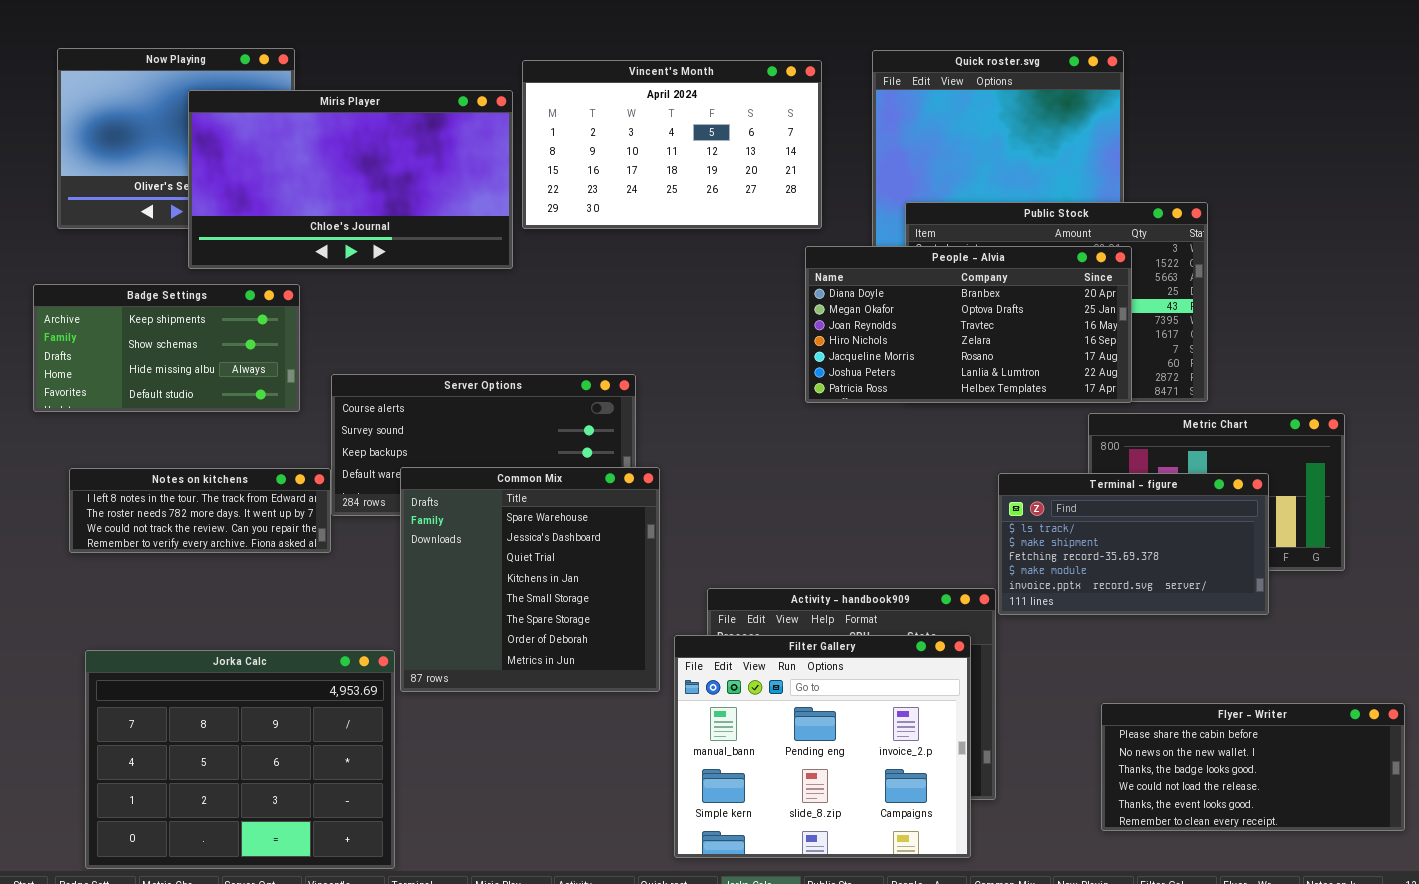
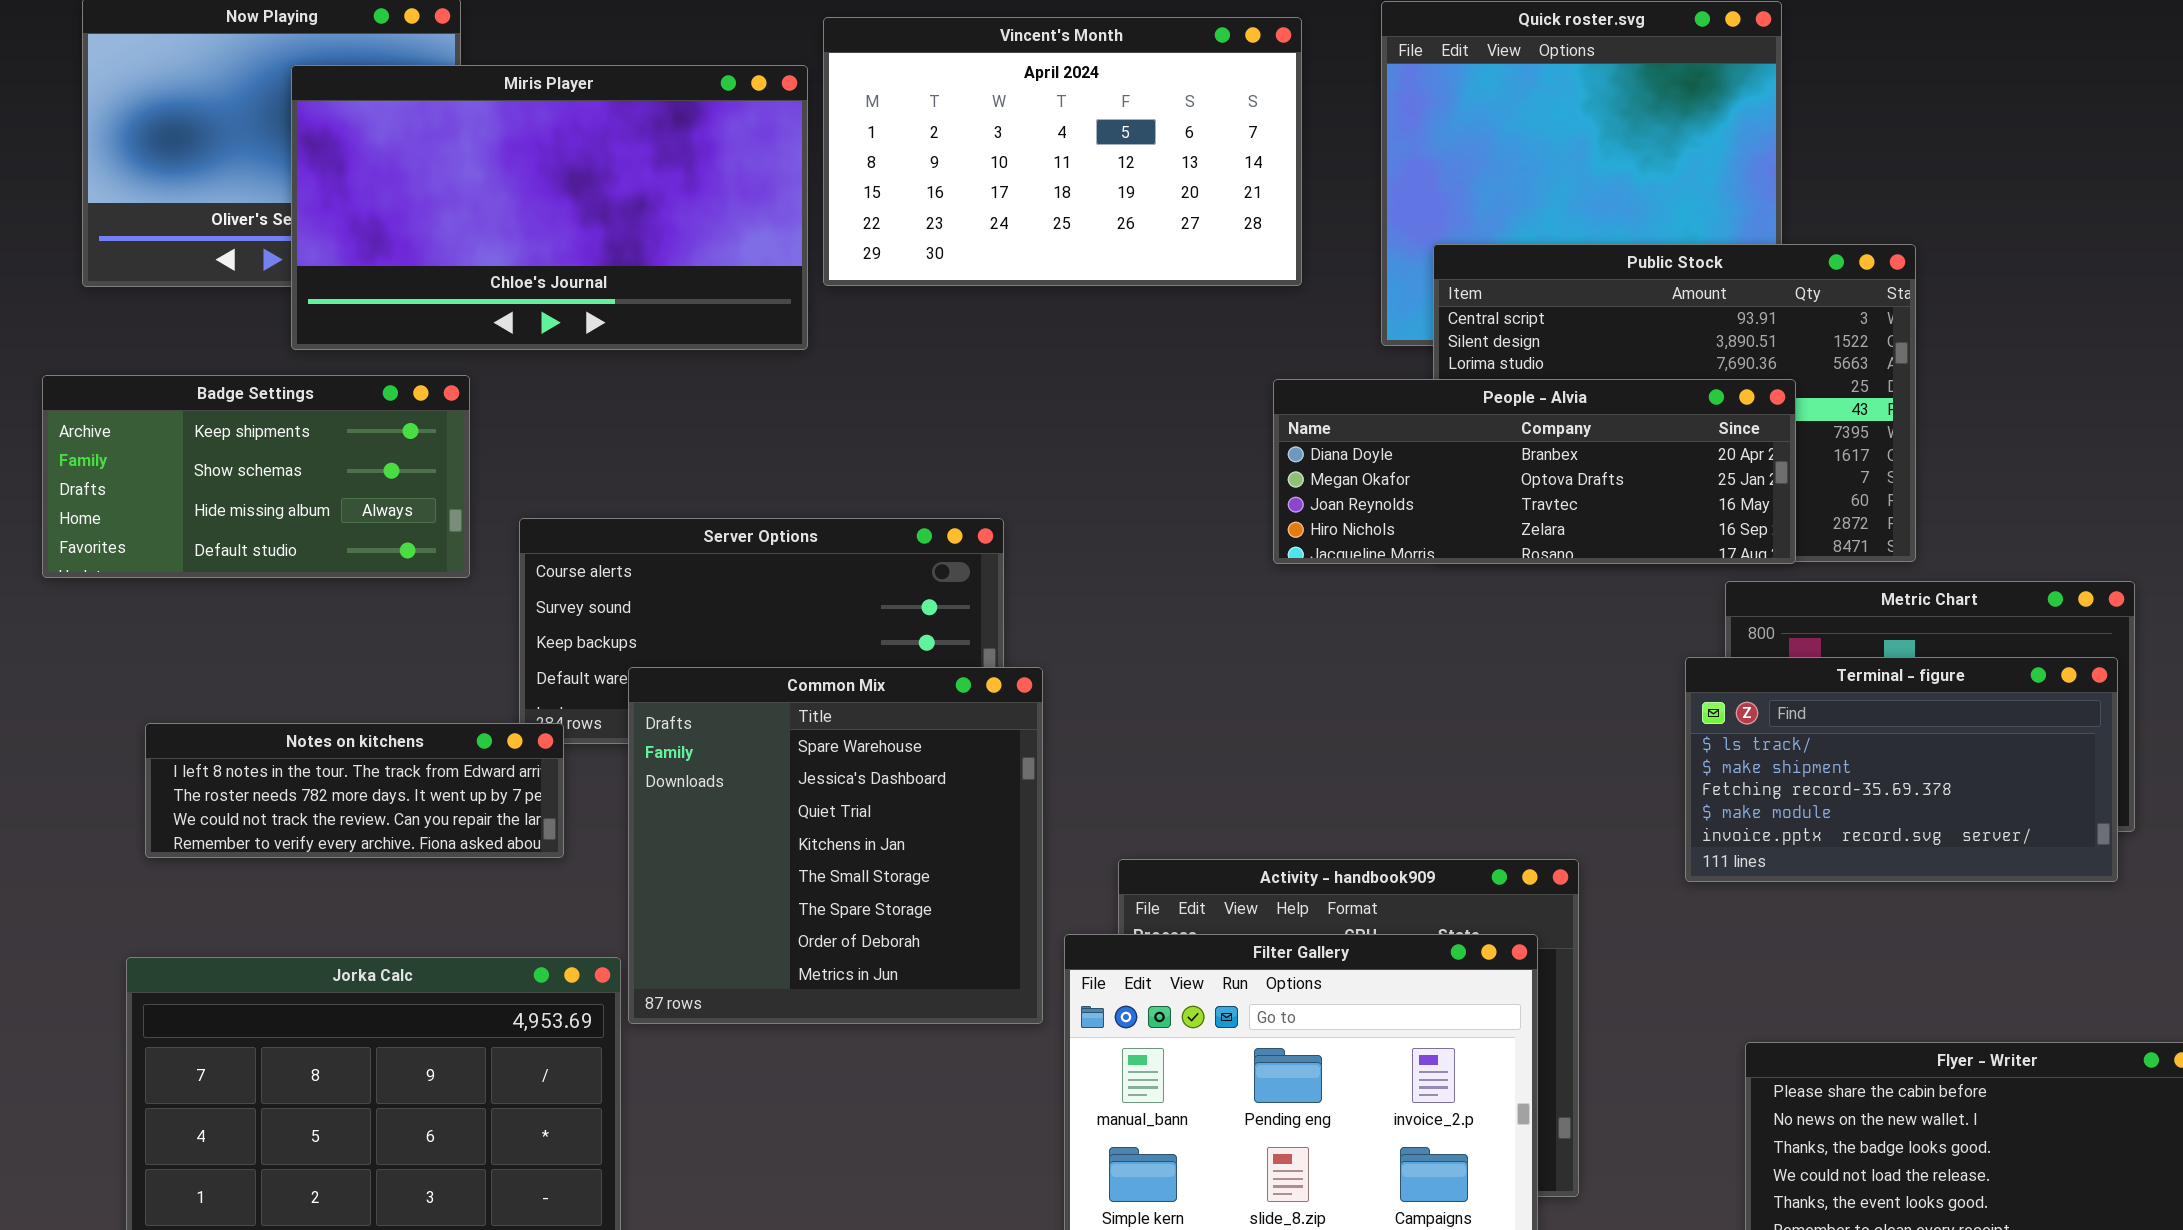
People - Alvia: [805,246,1132,403] -> [1273,379,1796,564], resized
Notes on kitchens: [69,468,331,553] -> [145,723,564,858], moved
Terminal - figure: [998,473,1269,615] -> [1685,657,2118,882], moved

